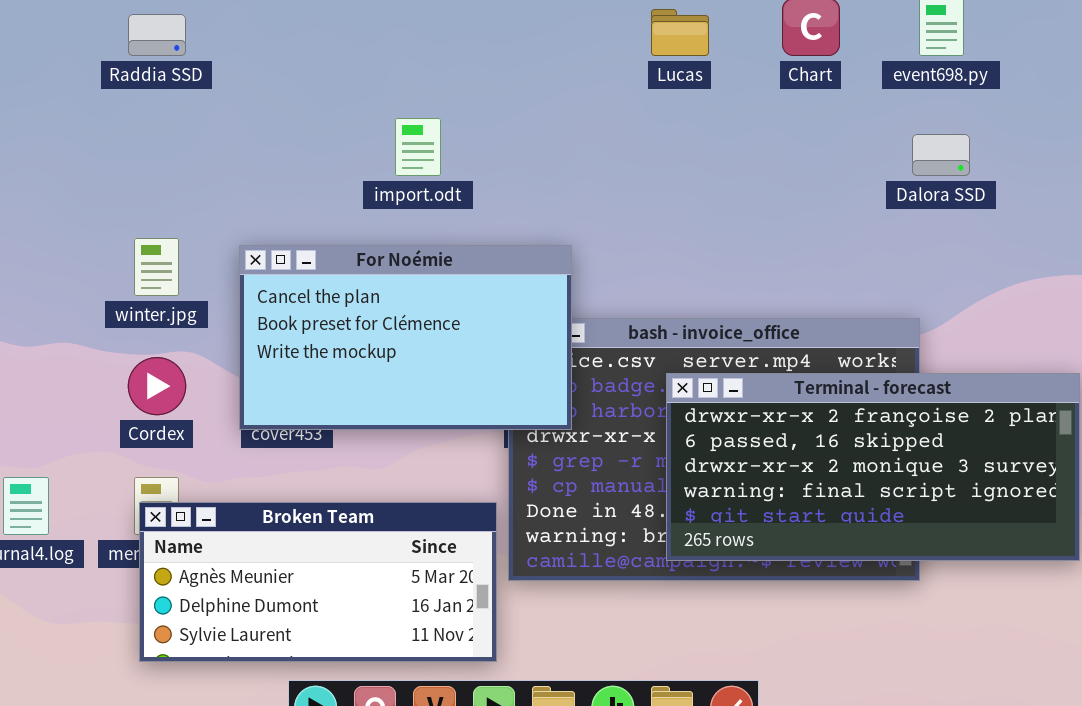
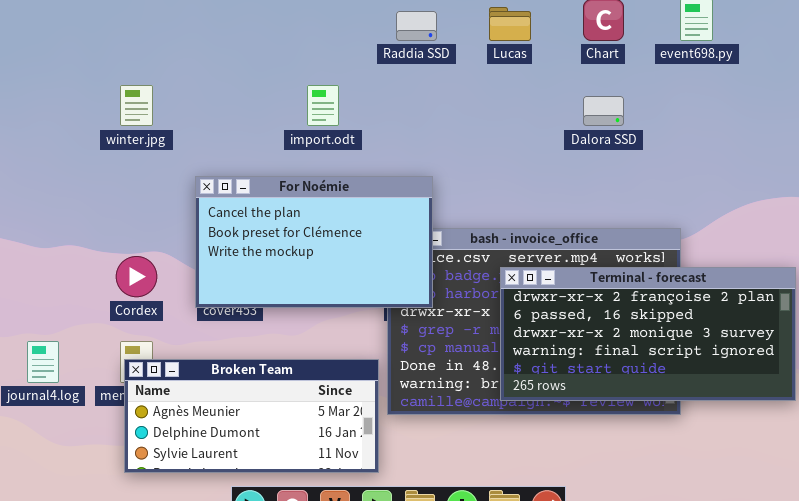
Raddia SSD: [128,14,186,56] -> [396,11,437,41], moved
Dalora SSD: [912,134,970,176] -> [583,96,624,126], moved
winter.jpg: [134,238,179,296] -> [120,85,153,126], moved

